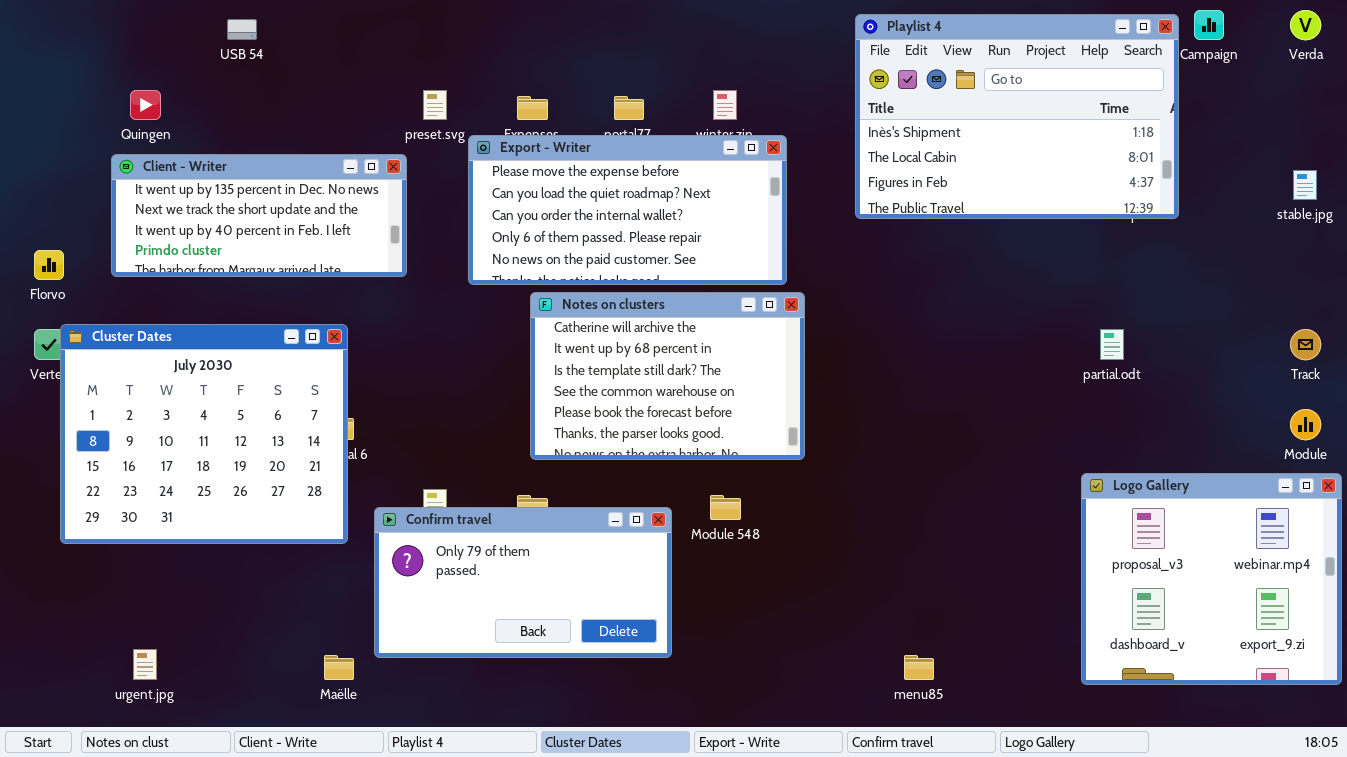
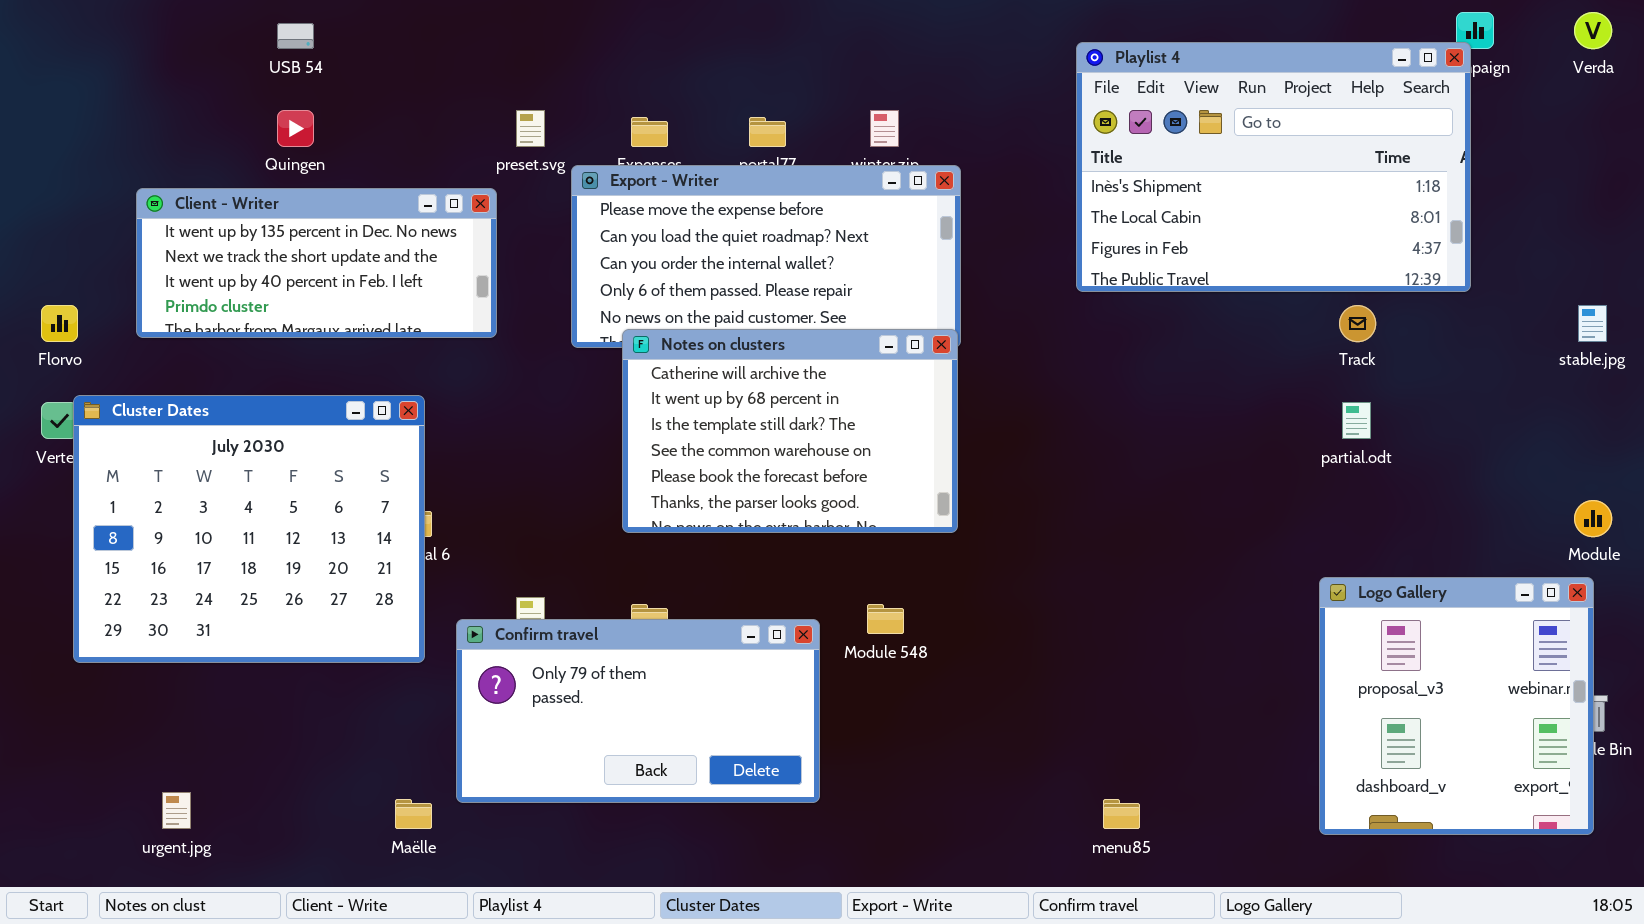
Playlist 4: [855,14,1179,219] -> [1076,42,1471,292], moved
Quingen: [130,90,161,120] -> [277,110,314,147], moved
stable.jpg: [1293,170,1317,200] -> [1578,305,1607,342], moved
Notes on clusters: [530,292,805,460] -> [622,329,958,533], moved
Track: [1290,329,1321,360] -> [1339,305,1376,342], moved
Logo Gallery: [1081,473,1342,685] -> [1319,577,1594,835], resized

